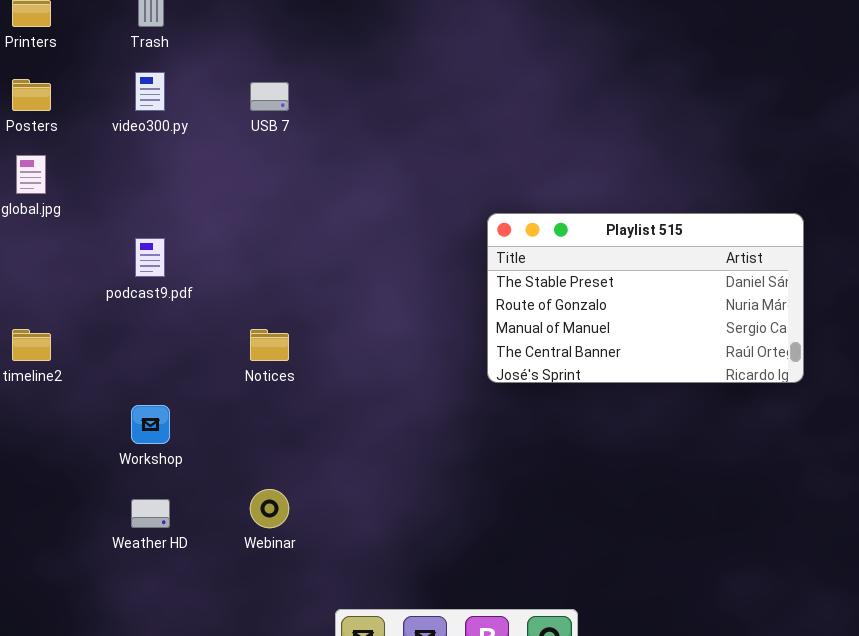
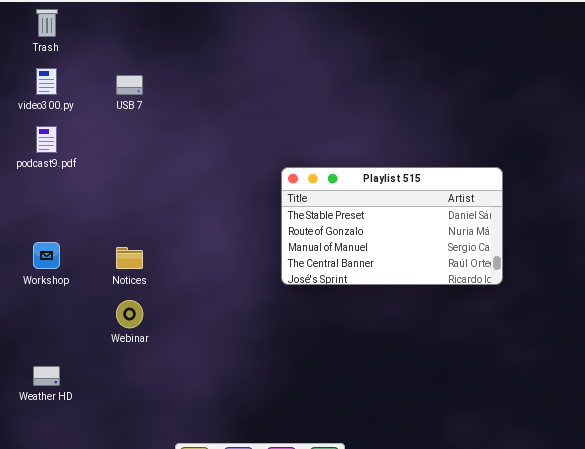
podcast9.pdf: [135,238,165,277] -> [36,126,57,153], moved
Workshop: [131,405,170,444] -> [33,242,60,269], moved
Webinar: [250,489,289,528] -> [116,300,143,328], moved

